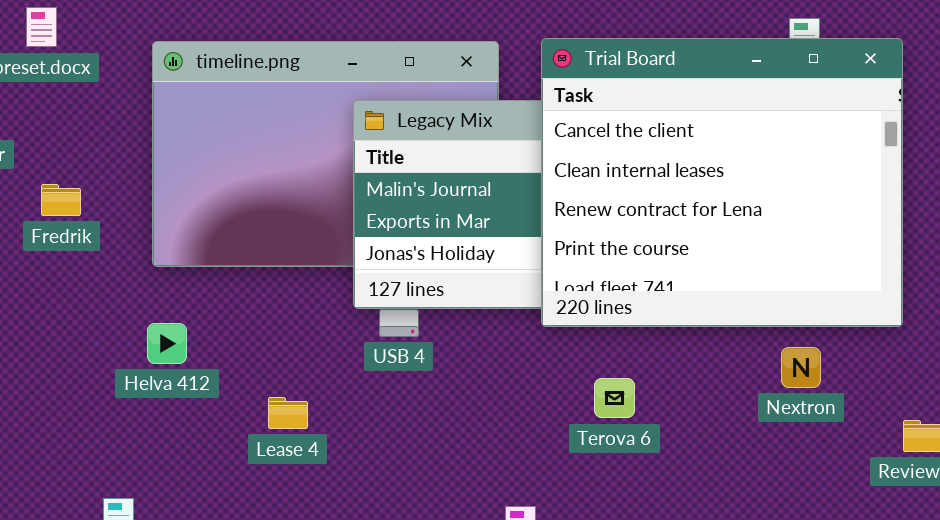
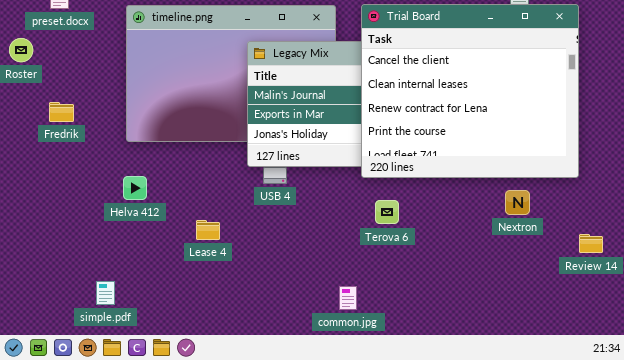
Fredrik: [41,184,81,216] -> [49,102,74,122], moved
Terova 6: [594,378,635,418] -> [375,200,399,224], moved

